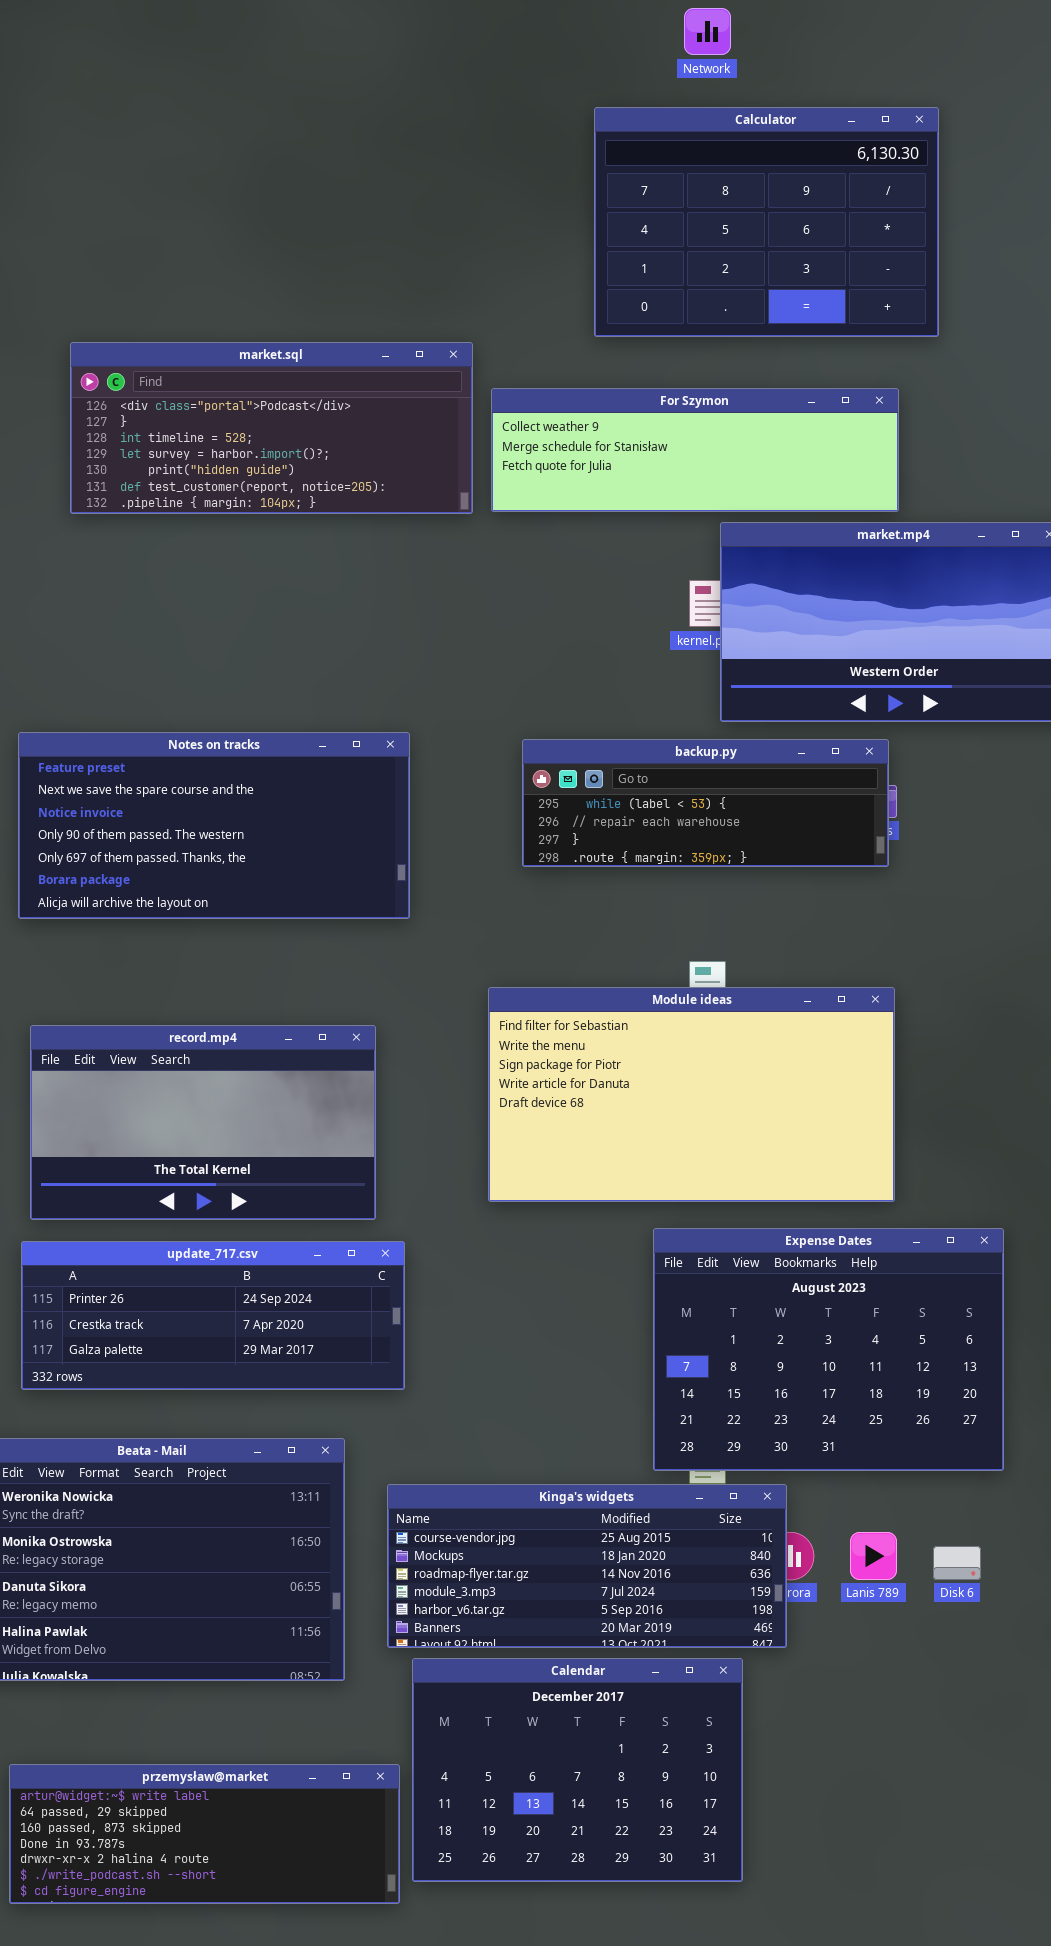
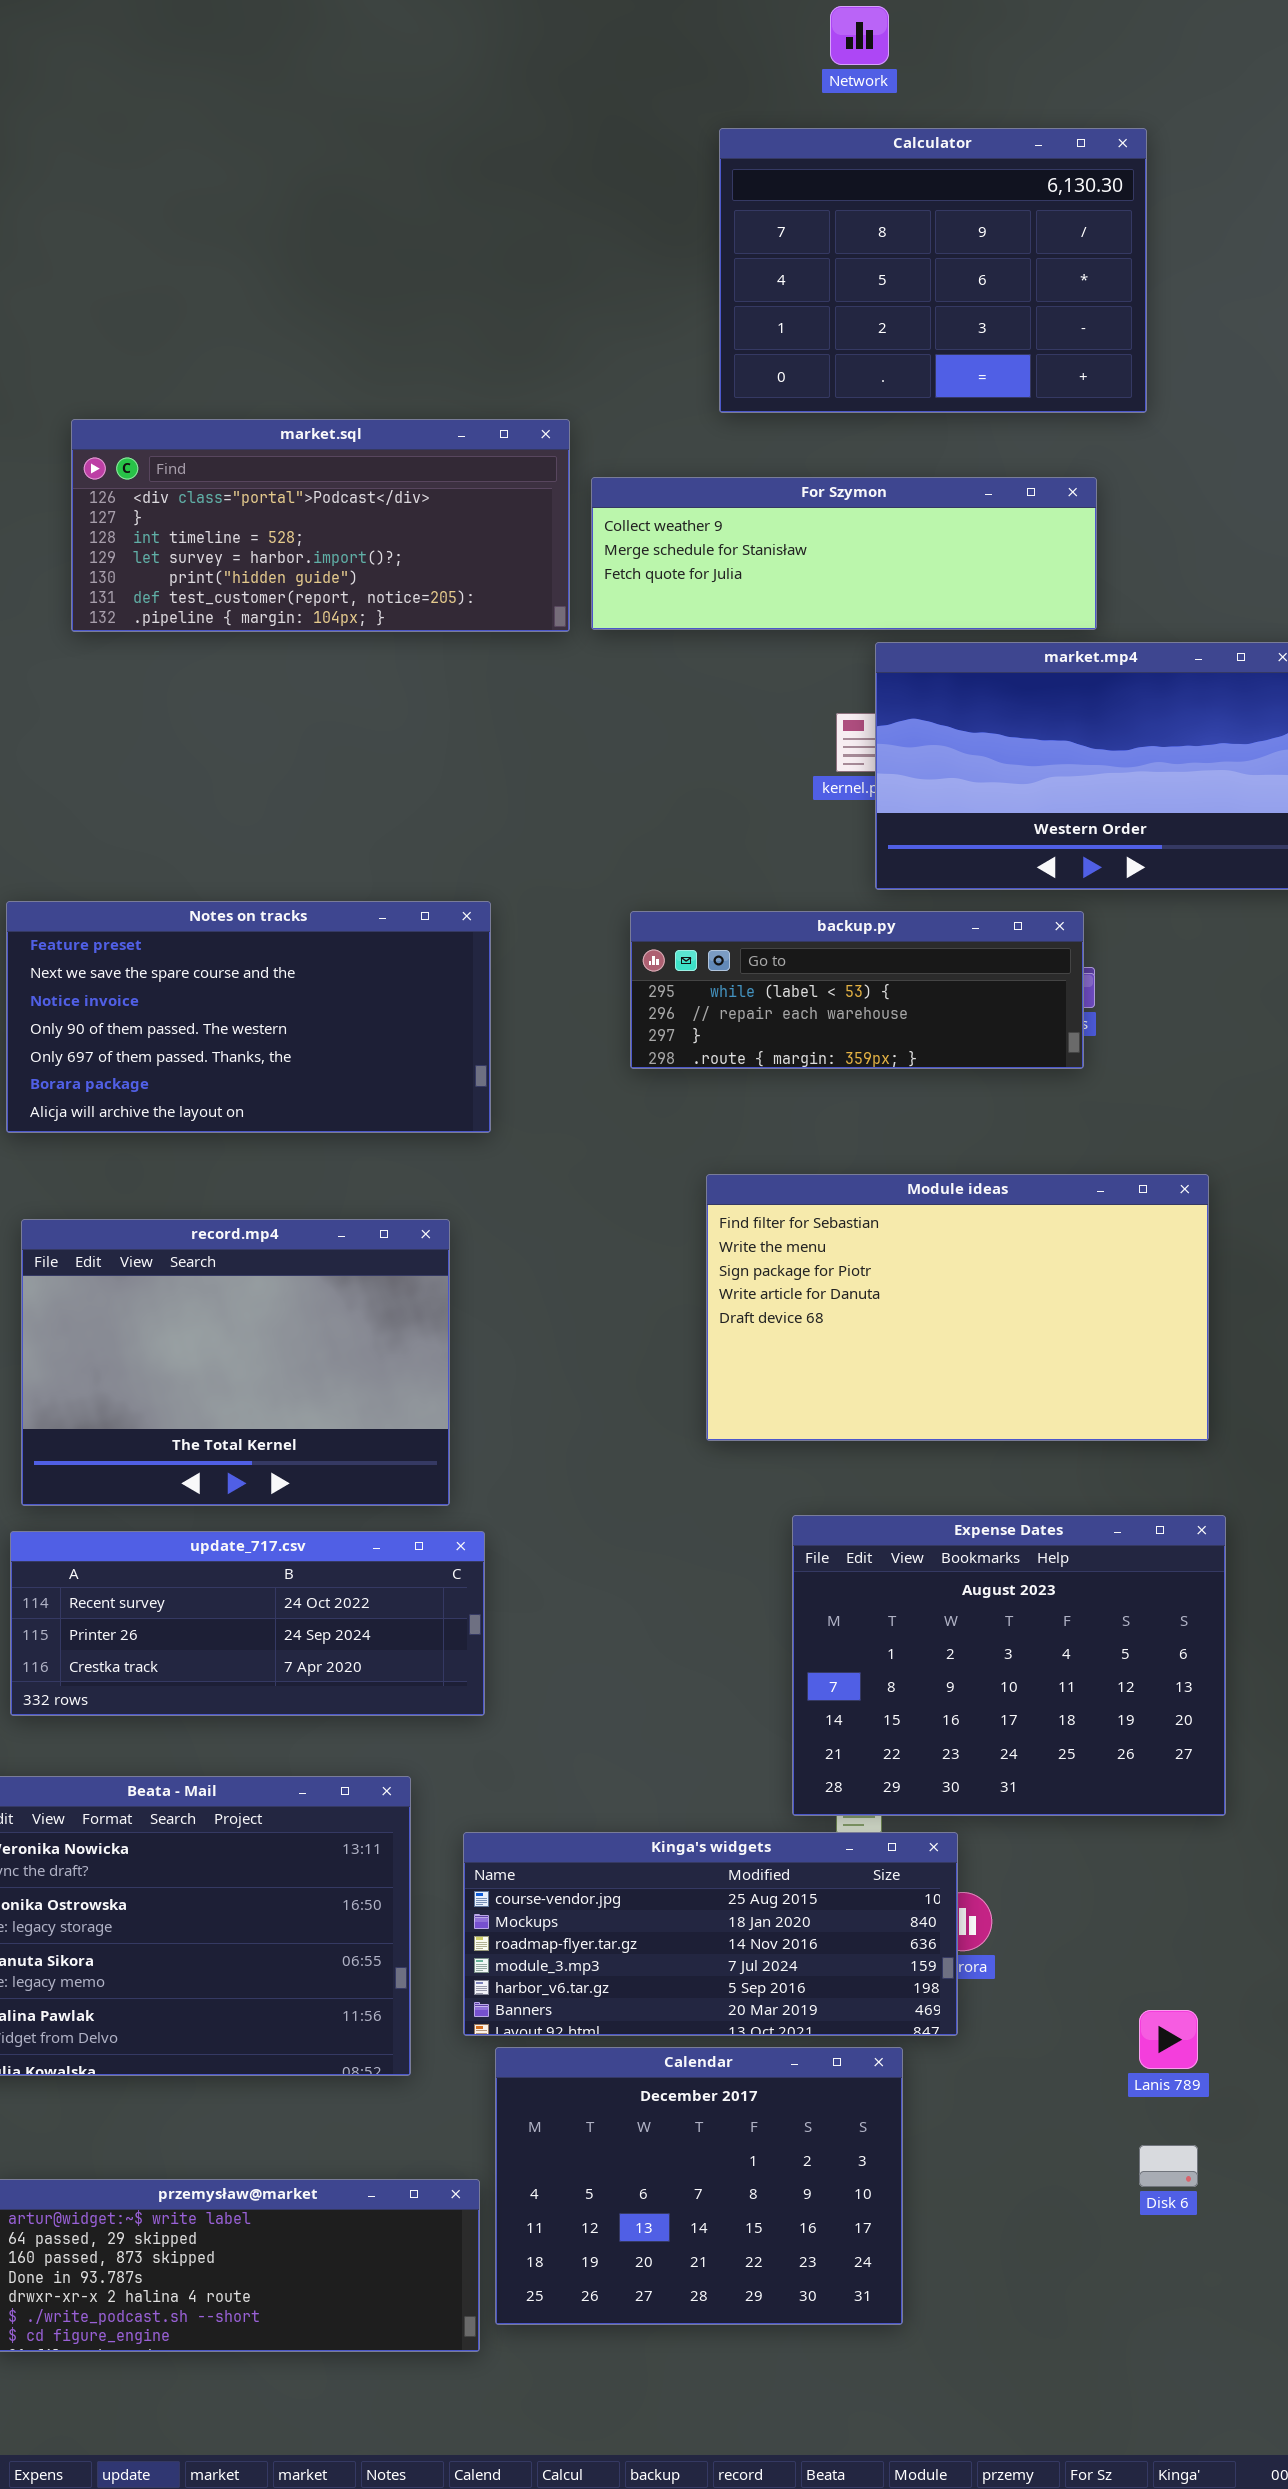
Module ideas: [488,987,895,1202] -> [706,1174,1209,1441], moved
record.mp4: [30,1025,376,1220] -> [21,1219,450,1506], resized
update_717.csv: [21,1241,405,1390] -> [10,1531,485,1716], scrolled up 1 row
Lanis 789: [850,1532,897,1580] -> [1139,2010,1198,2069], moved
Disk 6: [933,1546,981,1580] -> [1139,2145,1198,2187], moved

